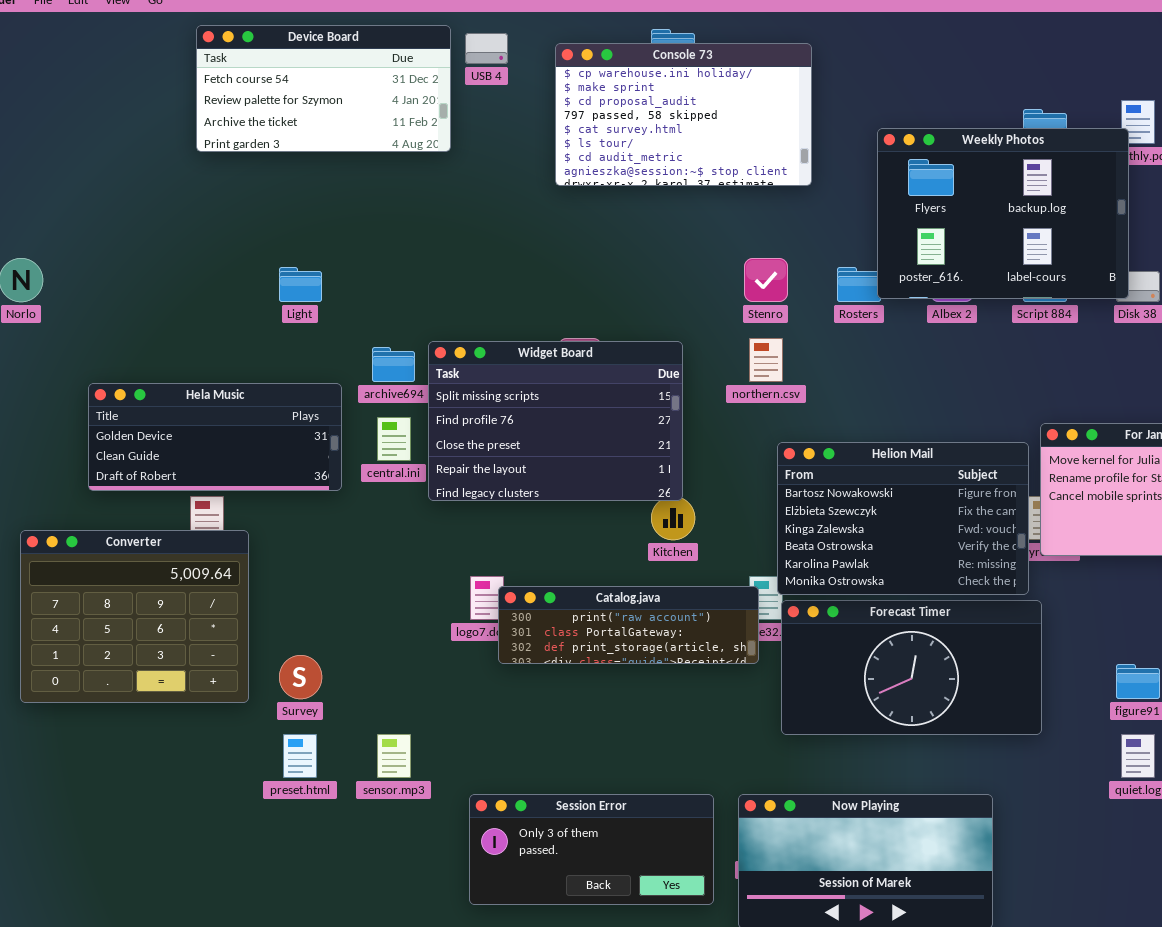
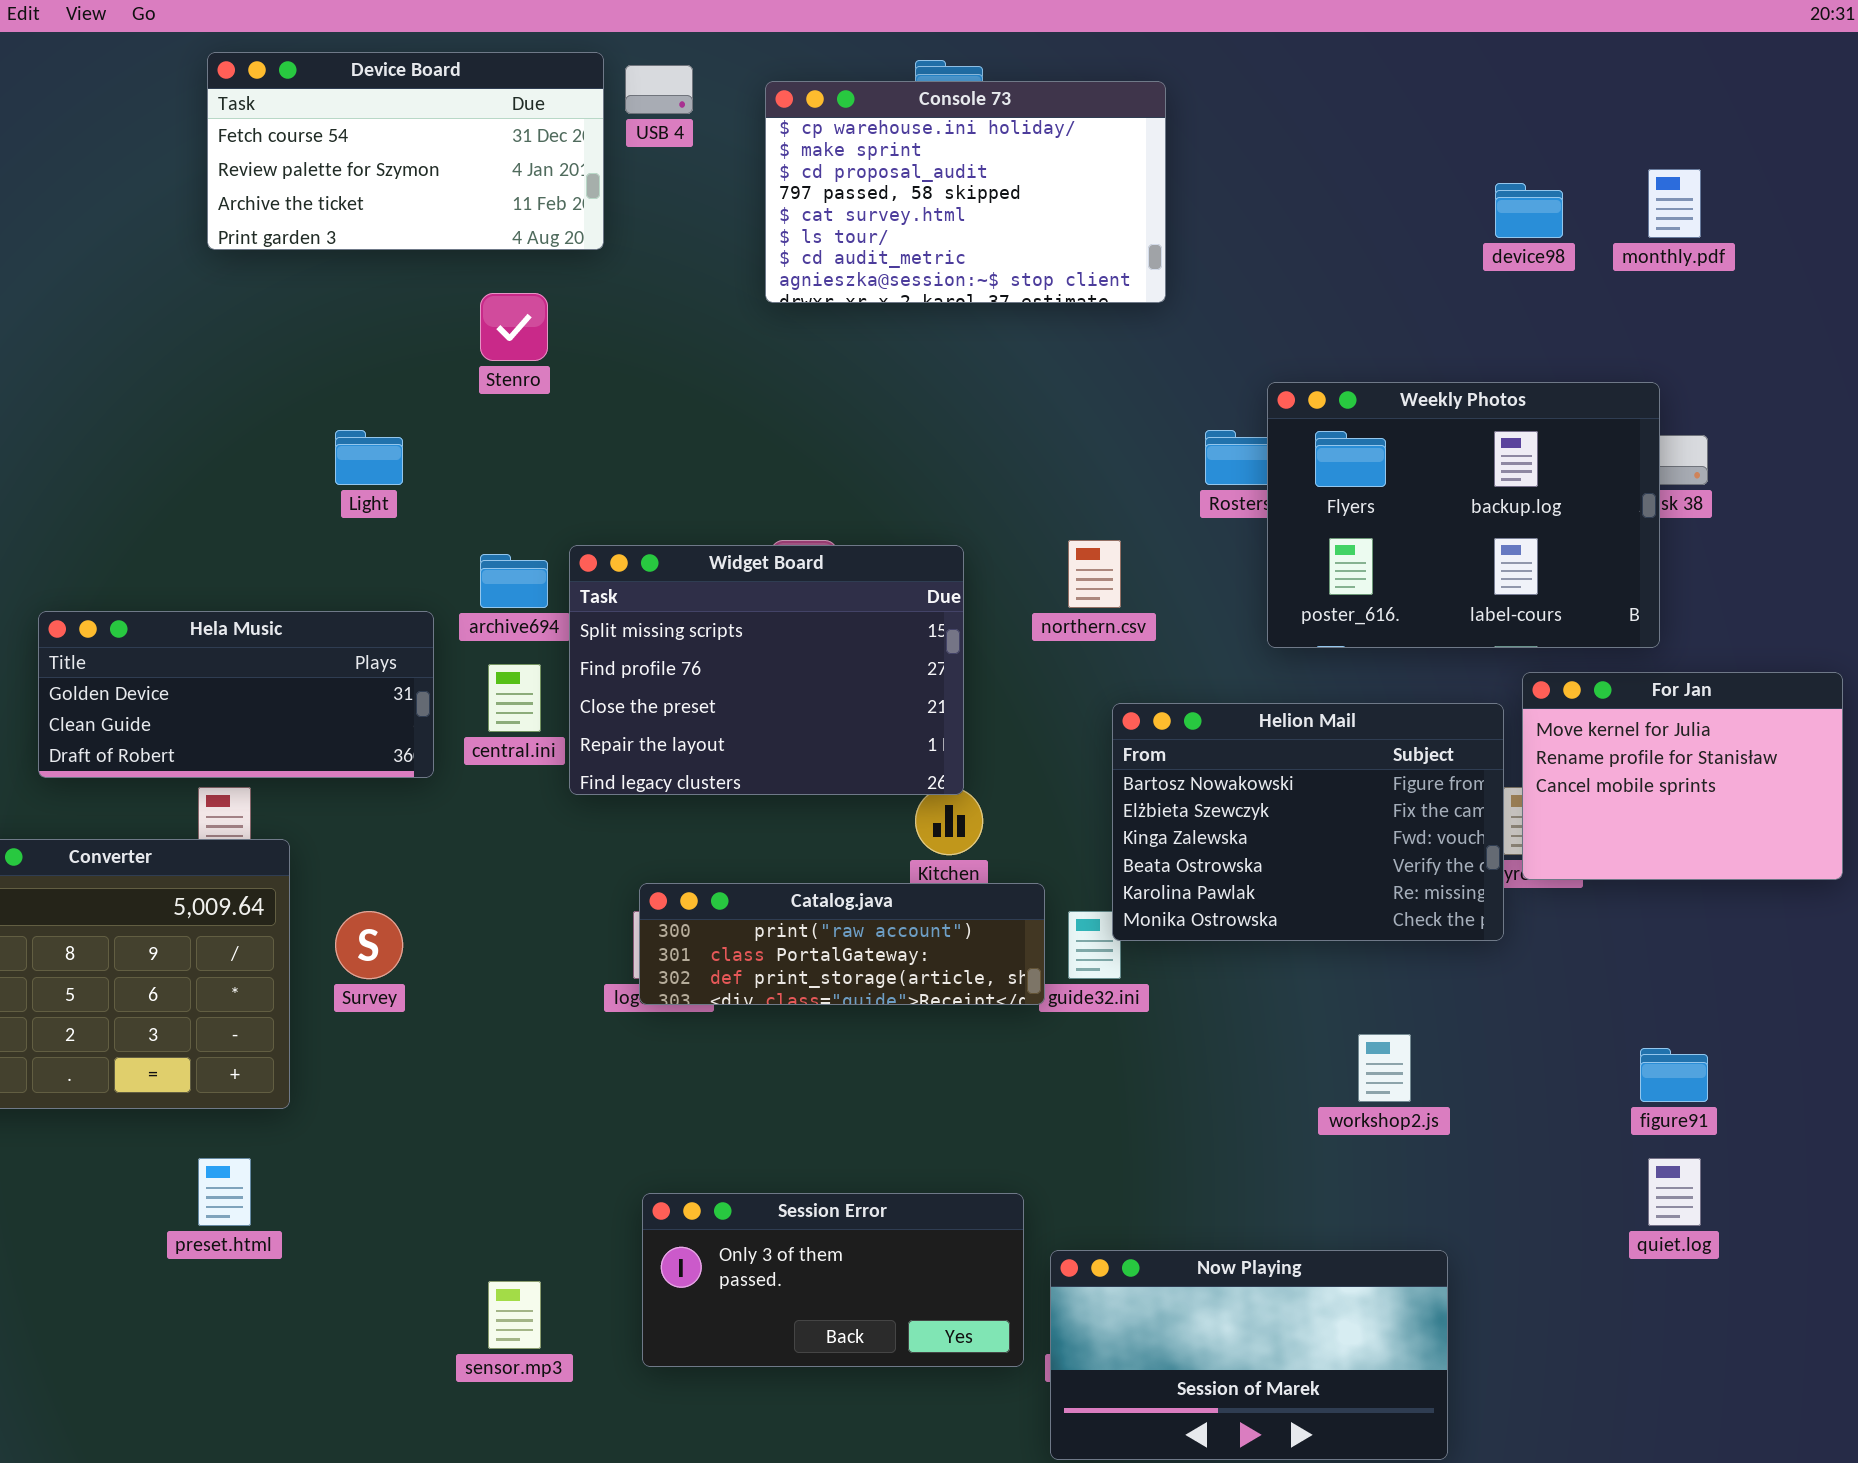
Weekly Photos: [877,128,1129,299] -> [1267,382,1660,648], moved
Stenro: [744,258,788,302] -> [480,293,548,361], moved
Catalog.java: [498,586,759,664] -> [639,883,1045,1005], moved
Forecast Timer: [781,600,1042,735] -> none, closed
Survey: [279,655,322,699] -> [335,911,403,979], moved
preset.html: [283,734,317,778] -> [198,1158,251,1226], moved
sensor.mp3: [377,734,411,778] -> [488,1281,541,1349], moved
Session Error: [469,794,714,905] -> [642,1193,1024,1367], moved

